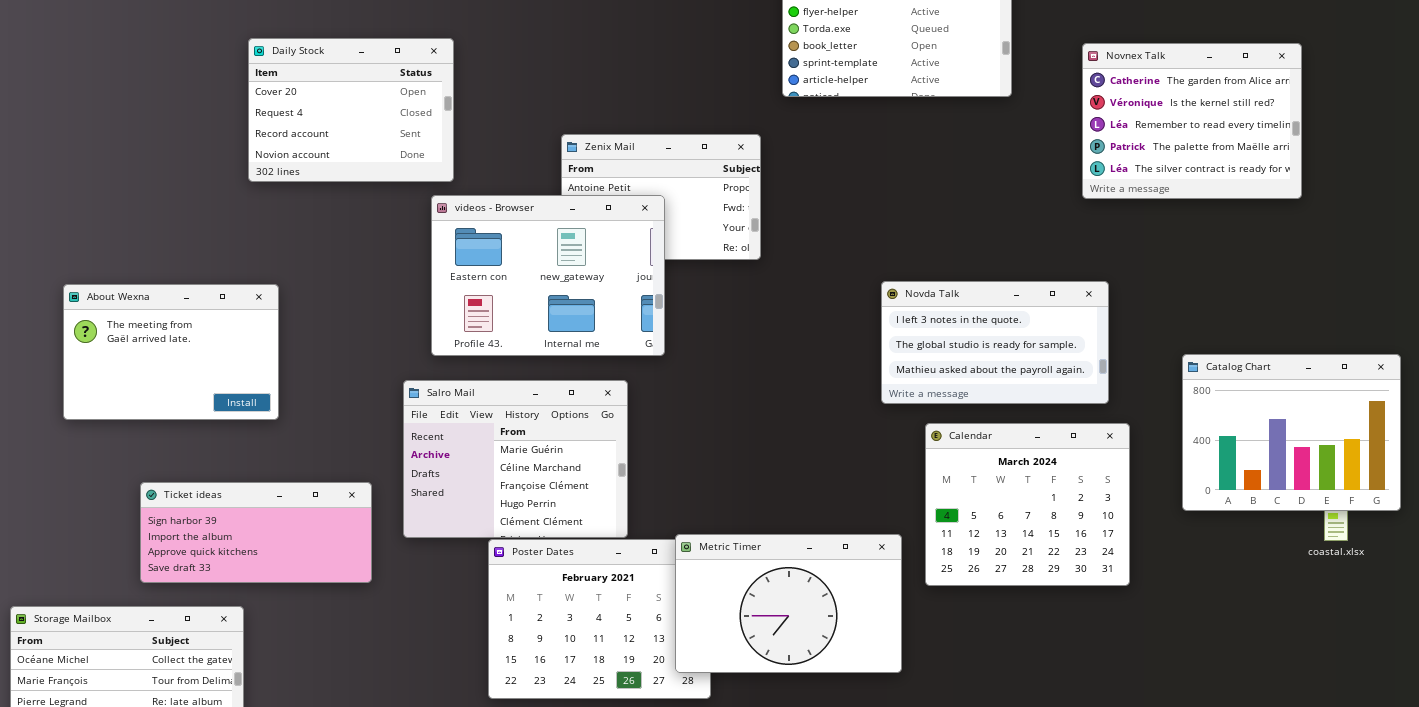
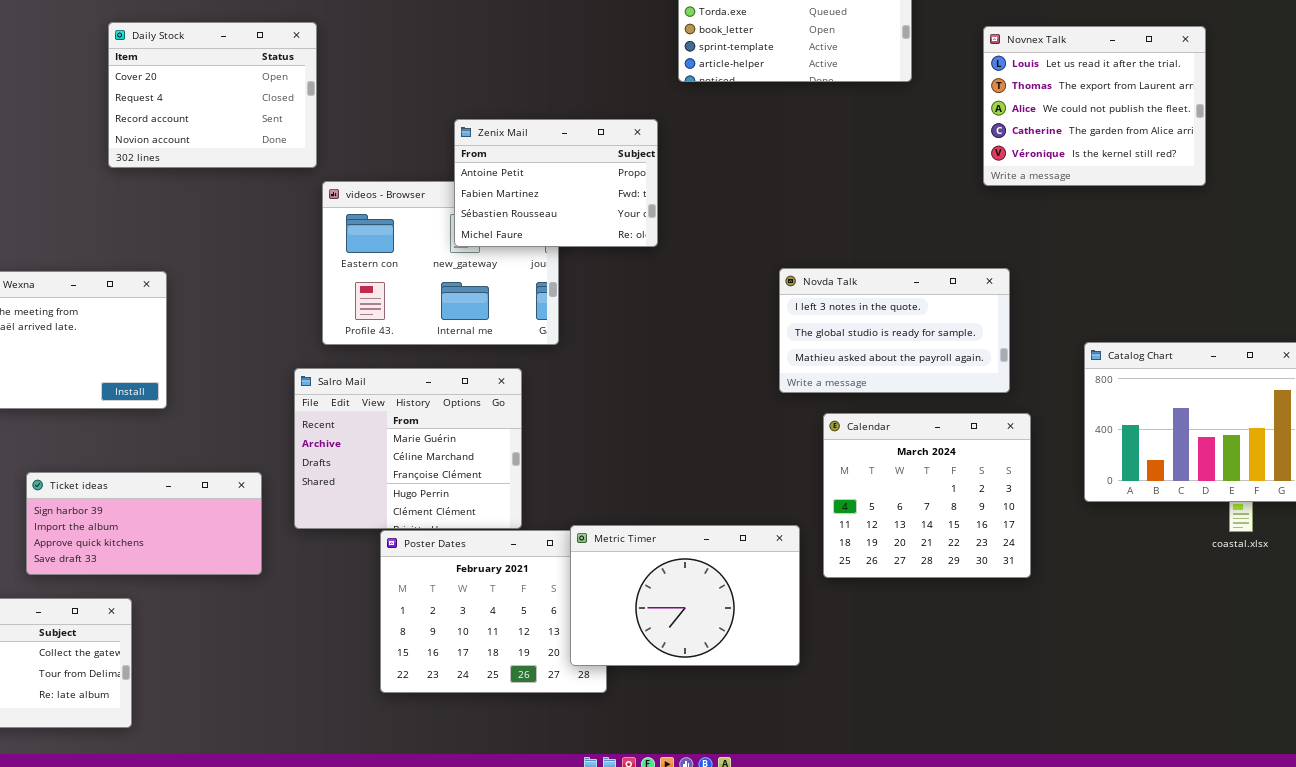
Daily Stock: [248,38,454,182] -> [108,22,317,168], moved
Novnex Talk: [1082,43,1302,199] -> [983,26,1206,186], scrolled up 3 rows
Zenix Mail: [561,134,761,260] -> [454,119,658,247], raised

